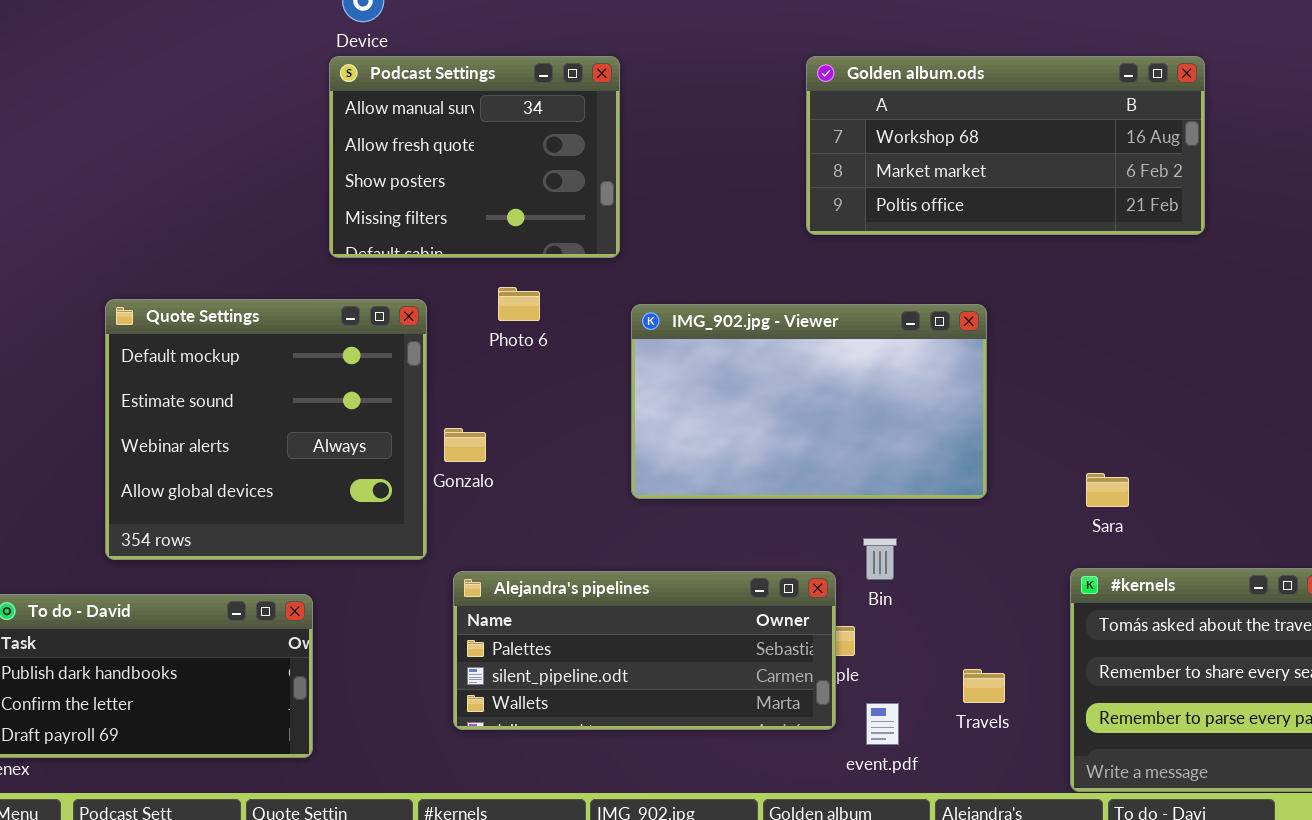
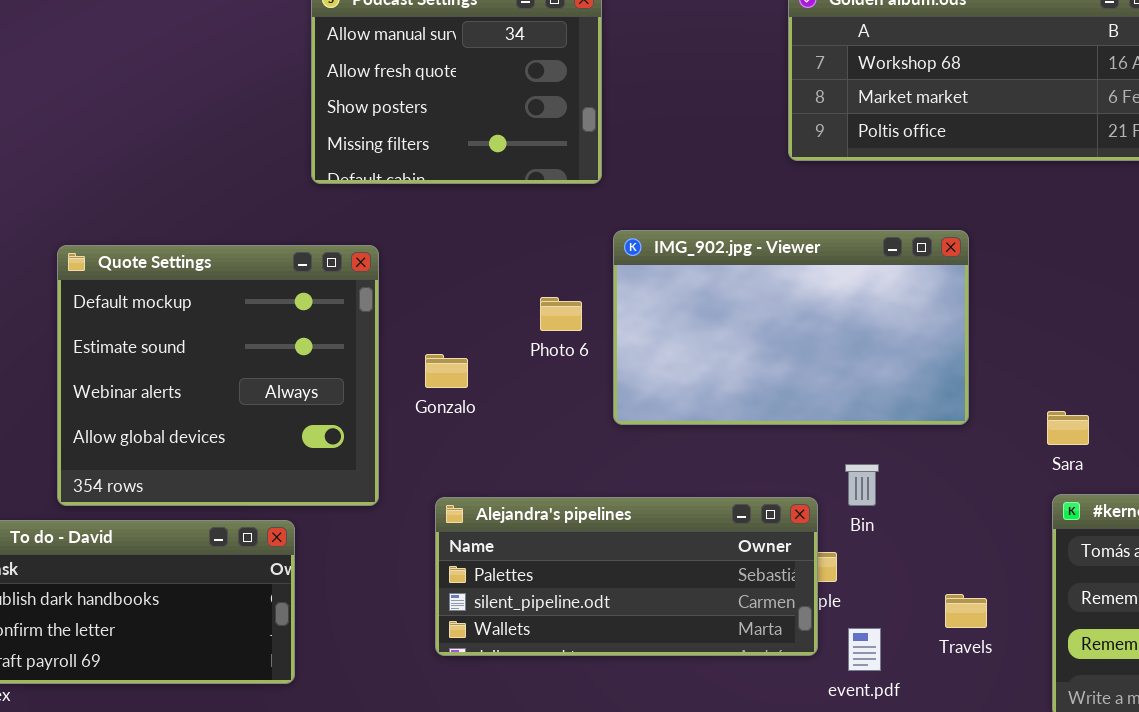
Photo 6: [498,287,540,321] -> [540,297,582,331], moved
Quote Settings: [105,299,427,560] -> [57,245,379,506], moved
Sara: [1086,473,1129,507] -> [1047,411,1089,445], moved

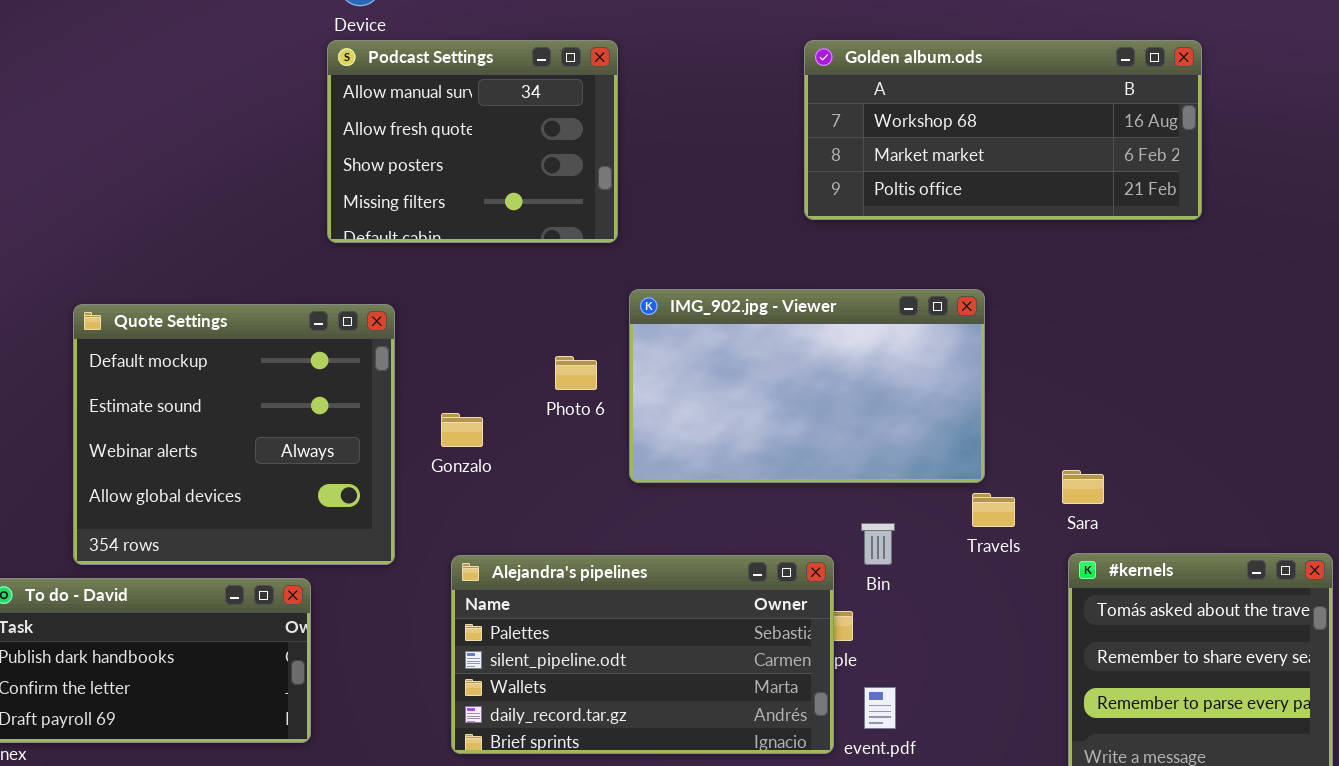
Alejandra's pipelines: [435,497,818,656] -> [451,555,834,754], resized
Travels: [945,594,987,628] -> [972,493,1015,527], moved

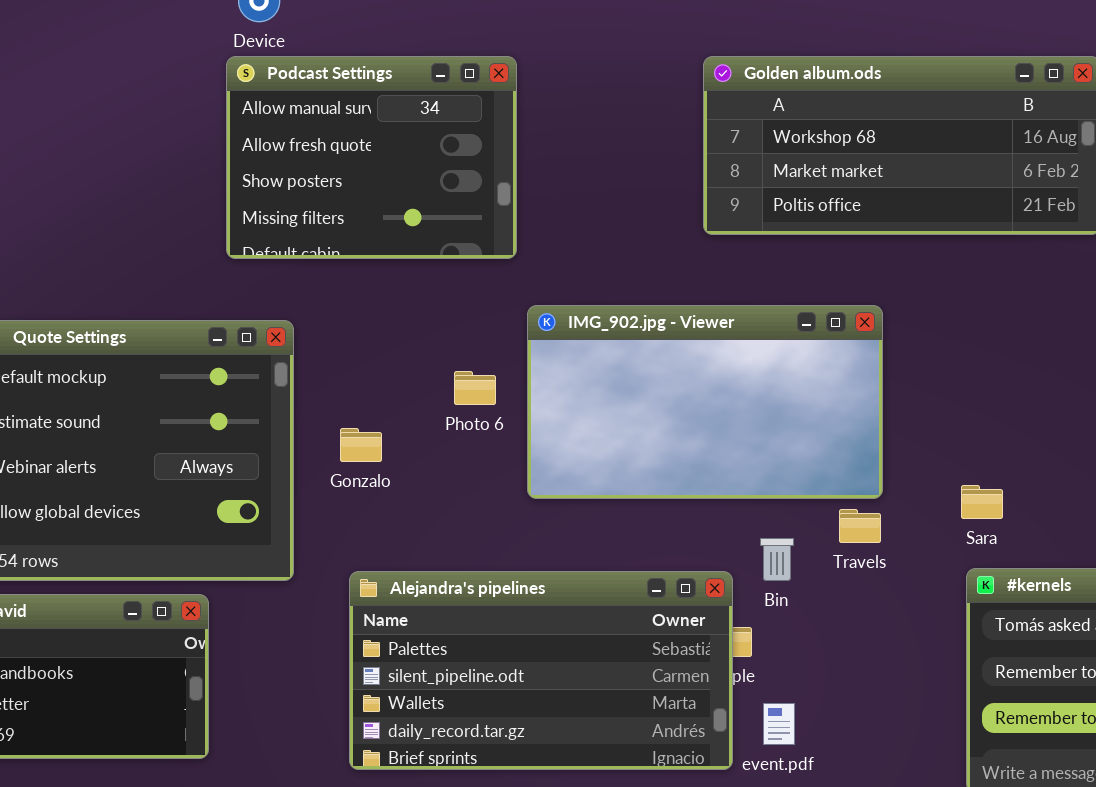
Travels: [972,493,1015,527] -> [839,509,881,543], moved

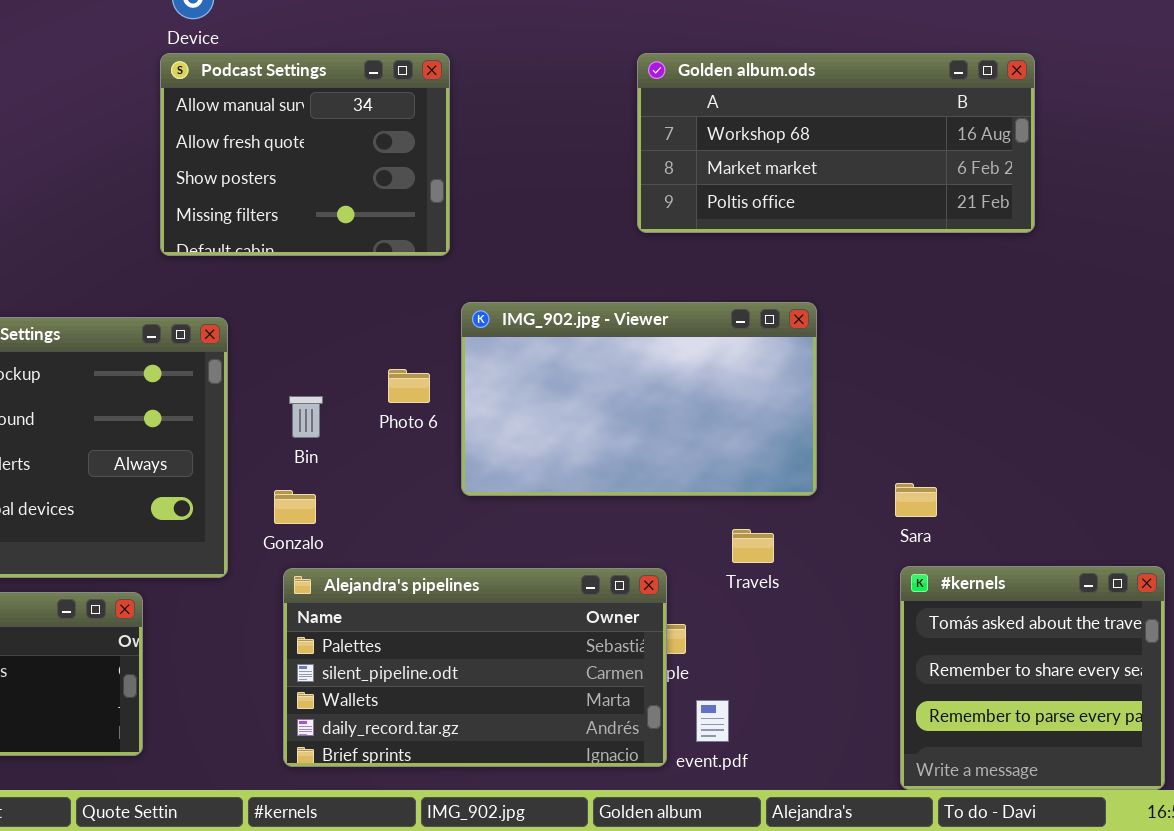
Gonzalo: [340,428,382,462] -> [274,490,316,524], moved
Travels: [839,509,881,543] -> [732,529,774,563], moved
Bin: [760,538,794,581] -> [289,396,323,438], moved

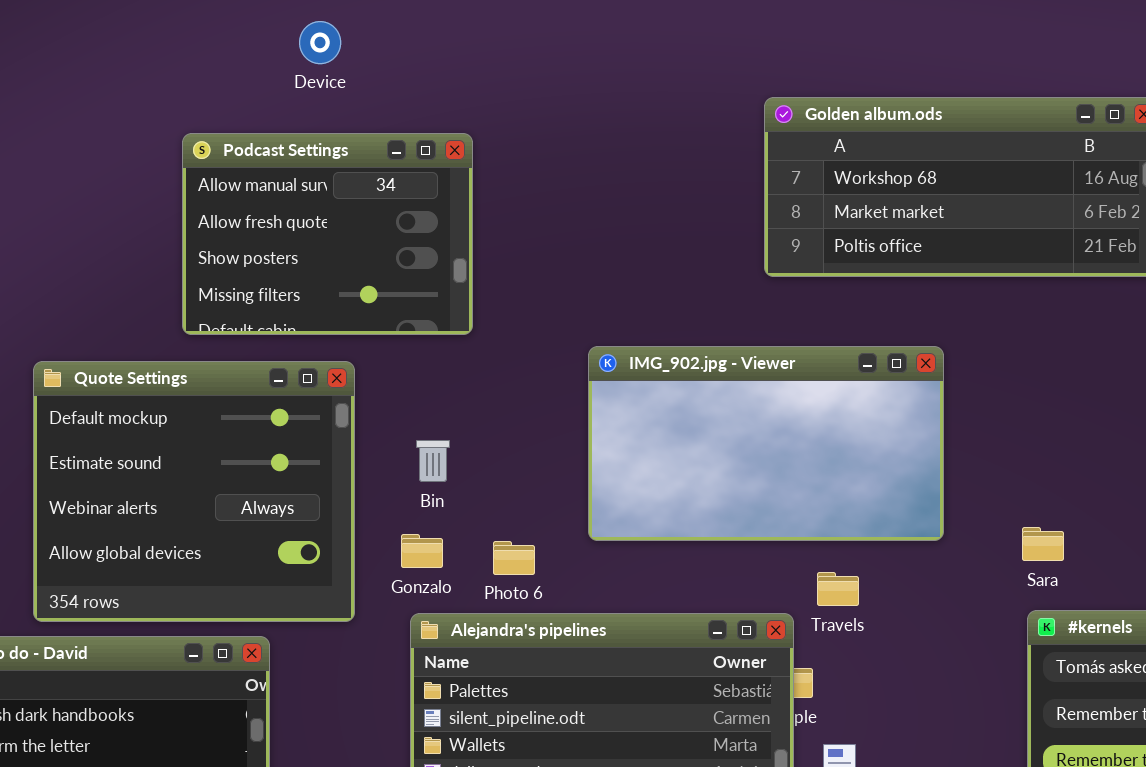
Podcast Settings: [160,53,450,256] -> [182,133,473,335], moved
Photo 6: [388,369,430,403] -> [493,541,535,575], moved
Travels: [732,529,774,563] -> [817,572,859,606], moved

